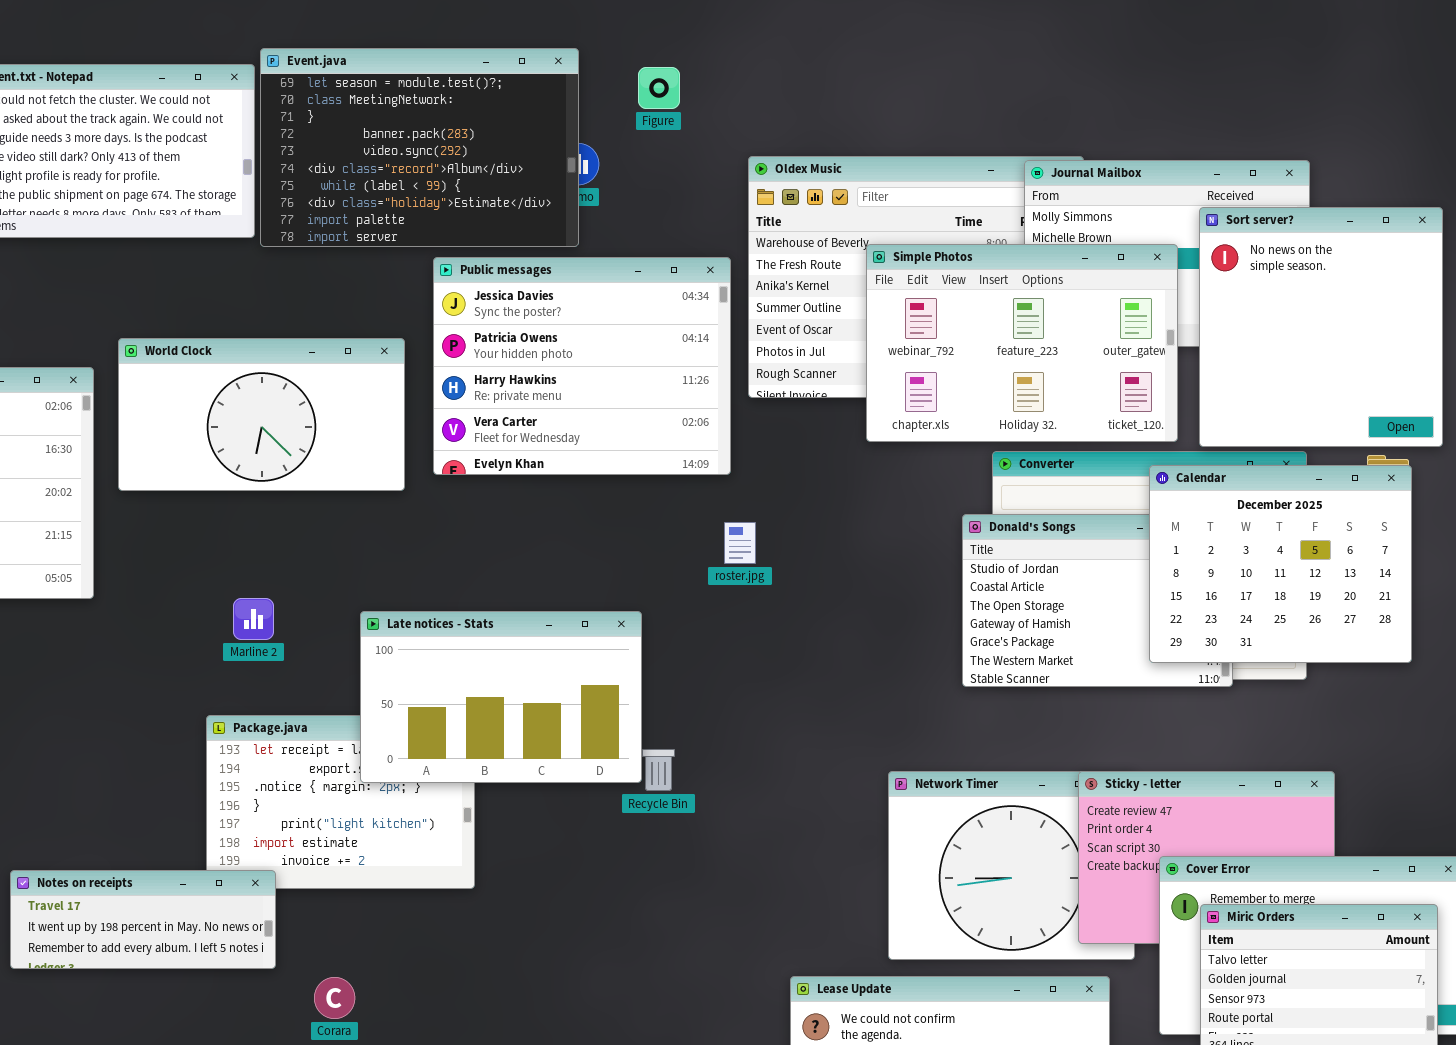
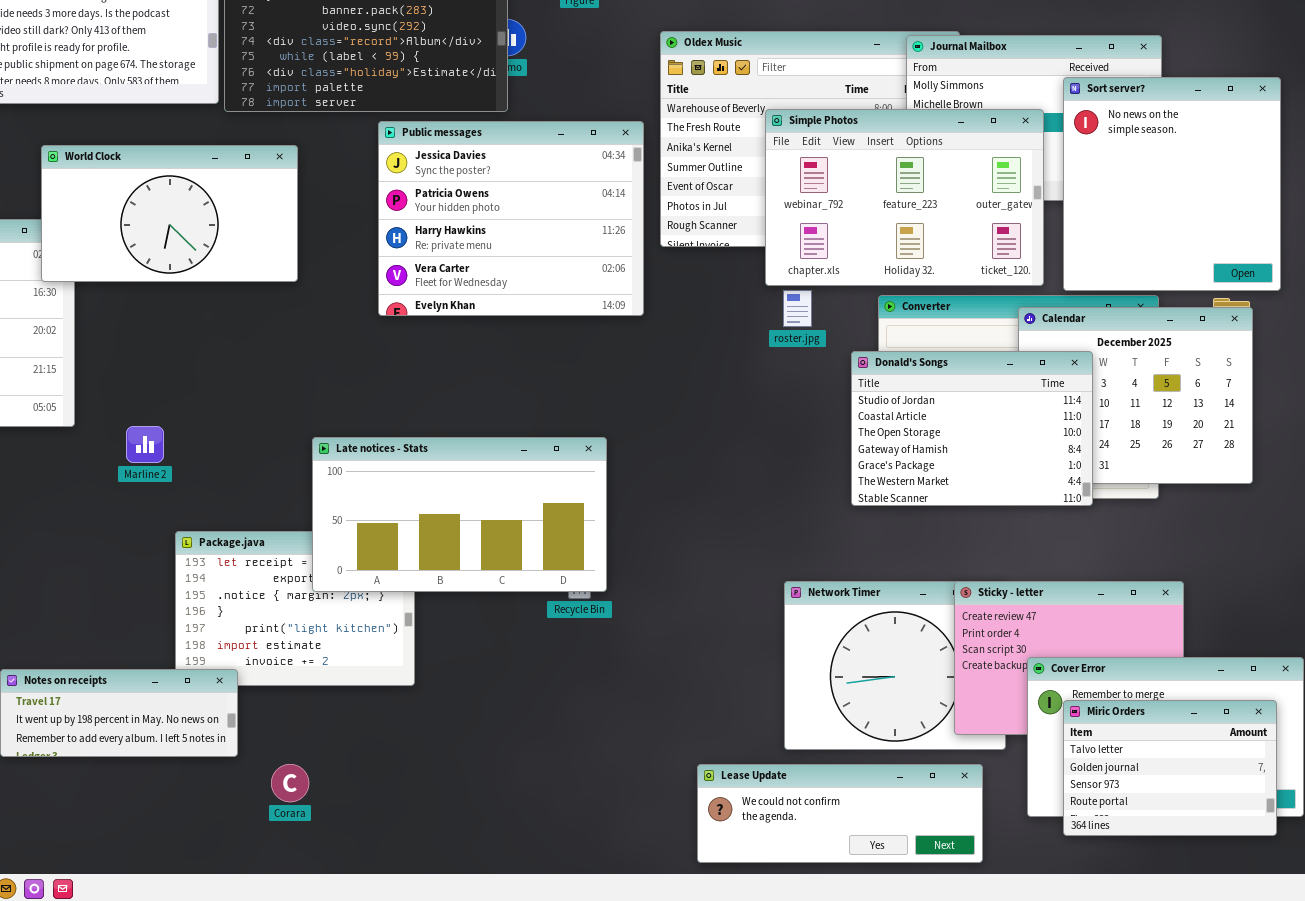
World Clock: [118,338,405,491] -> [41,145,298,282], moved
Donald's Songs: [962,514,1233,687] -> [851,351,1093,506], raised
roster.jpg: [724,522,756,564] -> [783,290,812,327], moved
Marline 2: [233,598,274,640] -> [126,426,164,463], moved
Late notices - Stats: [360,611,642,783] -> [312,437,607,592], resized

